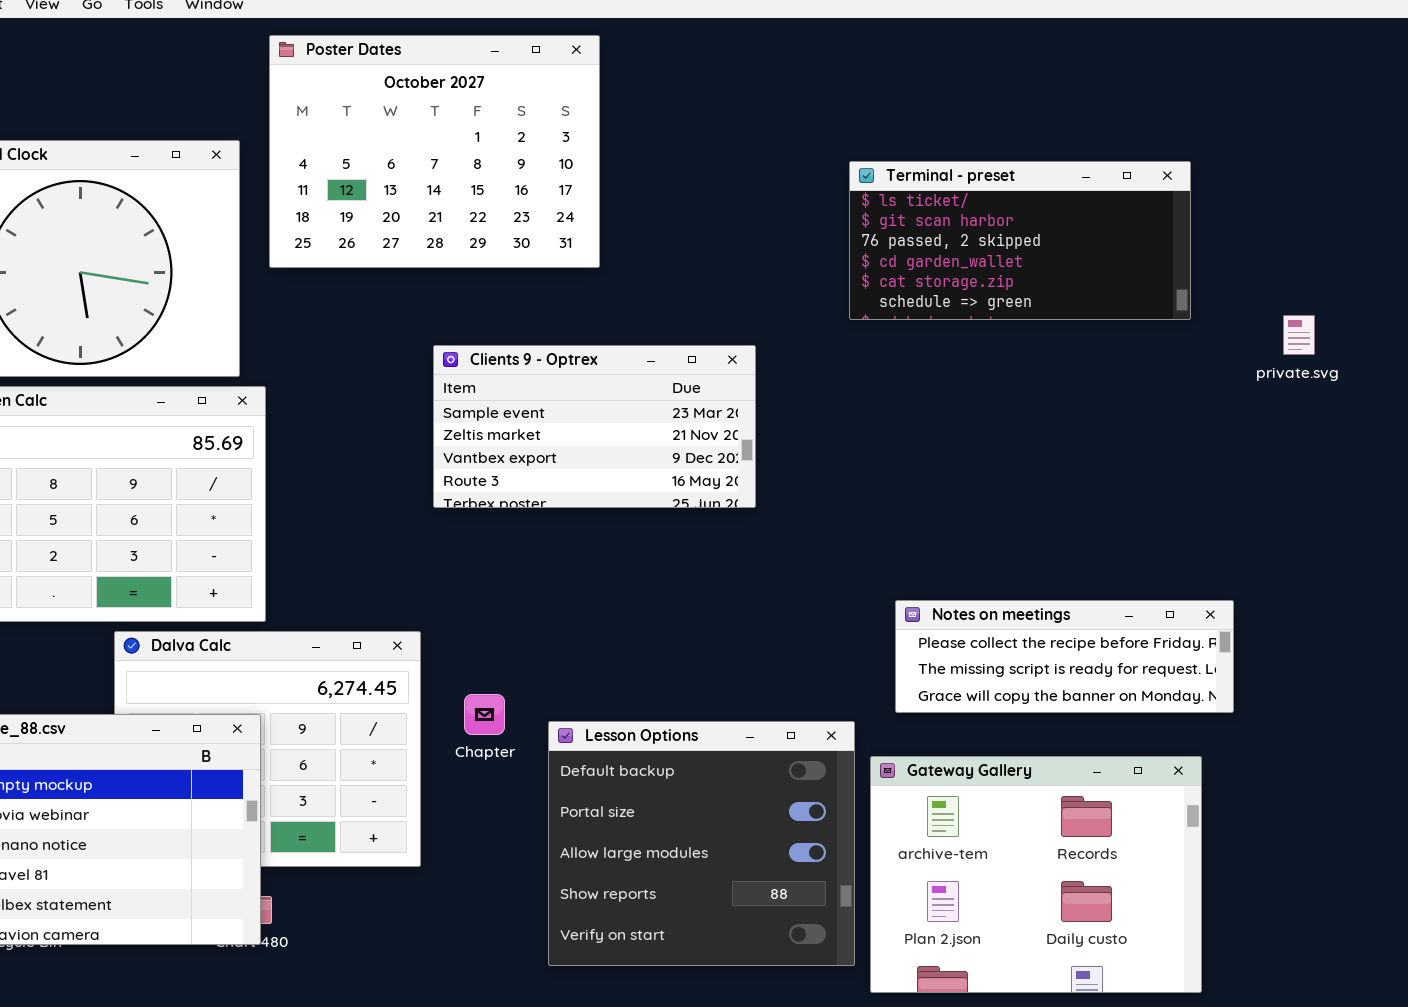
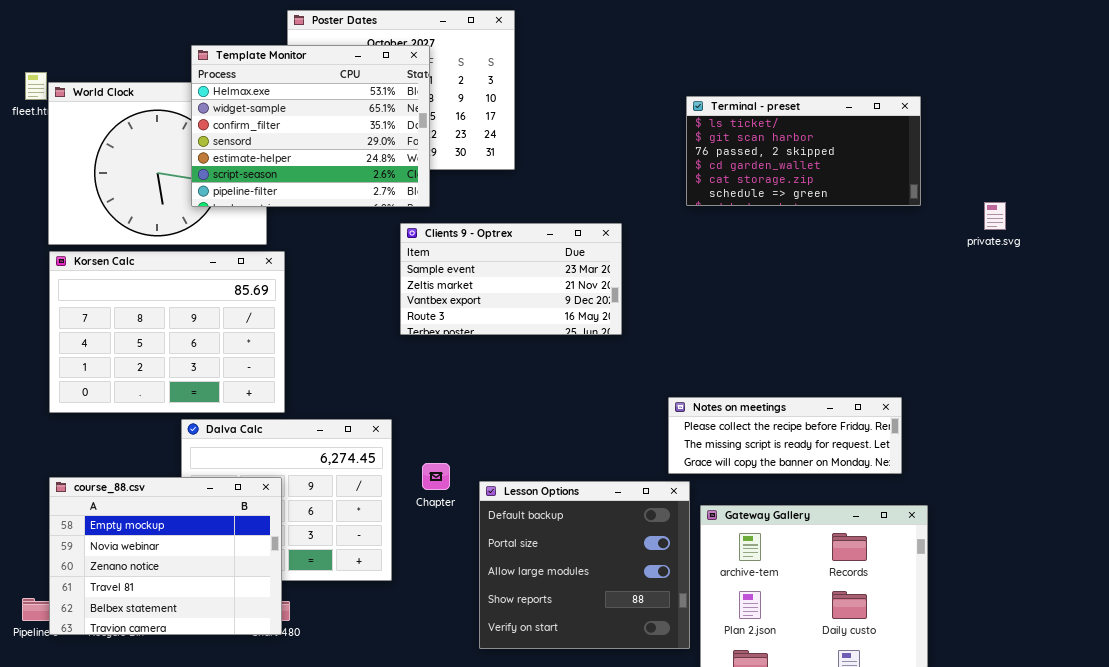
Template Monitor: none -> [191,45,430,207], opened
Notes on meetings: [895,600,1234,713] -> [668,397,902,474], moved

